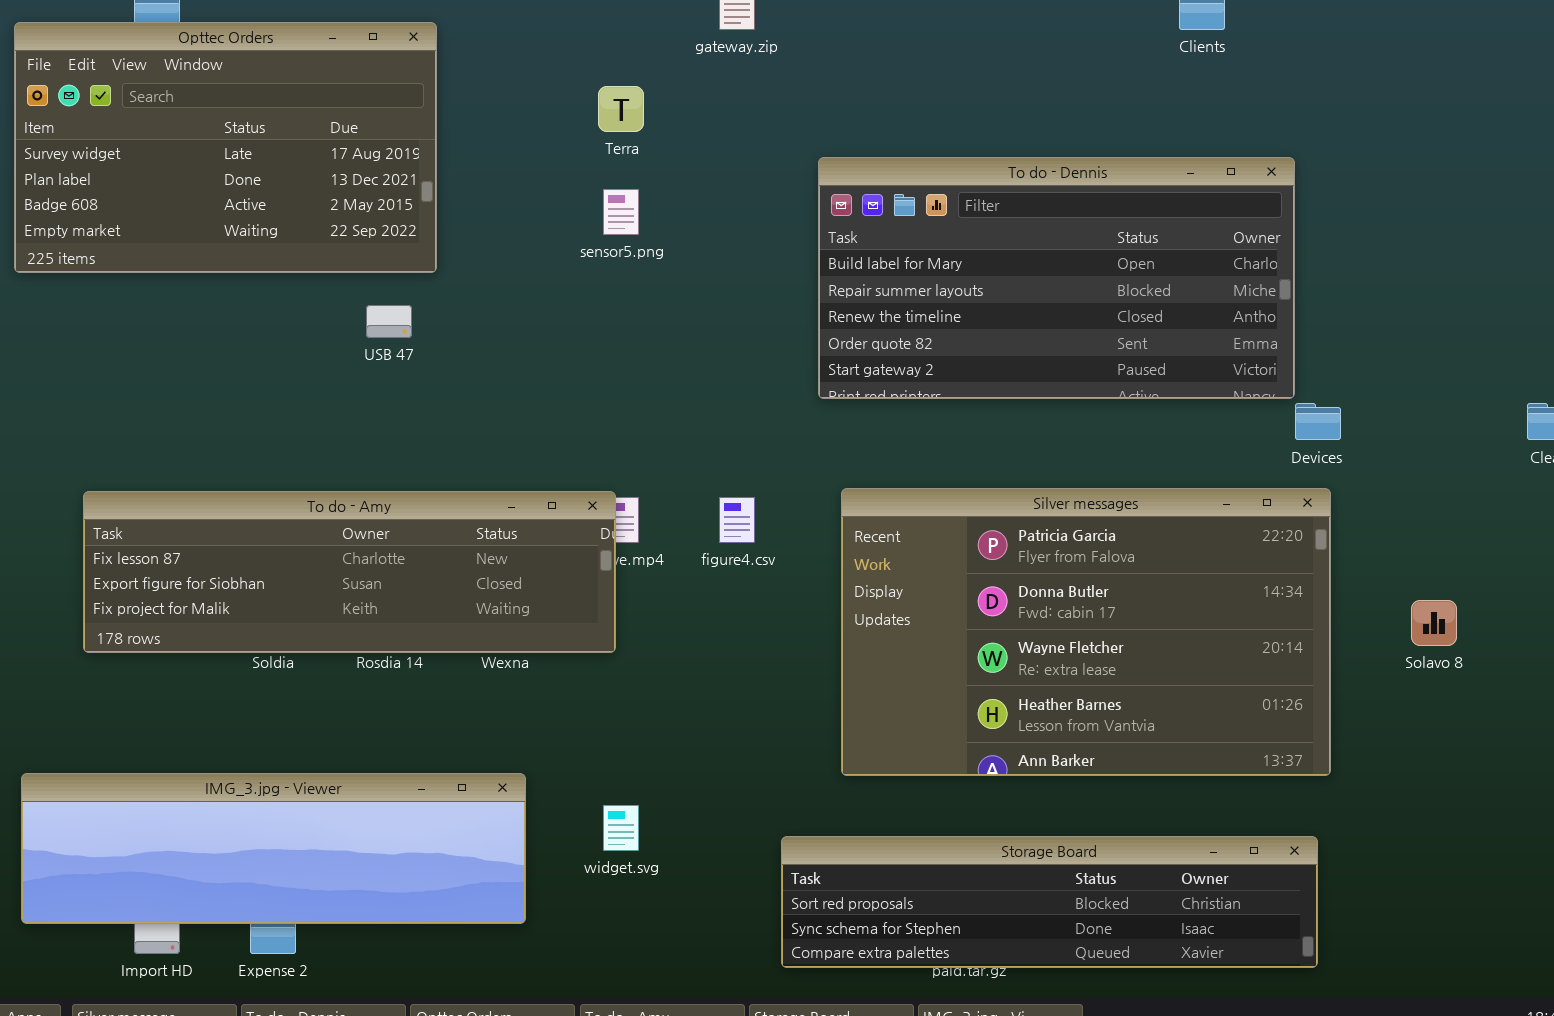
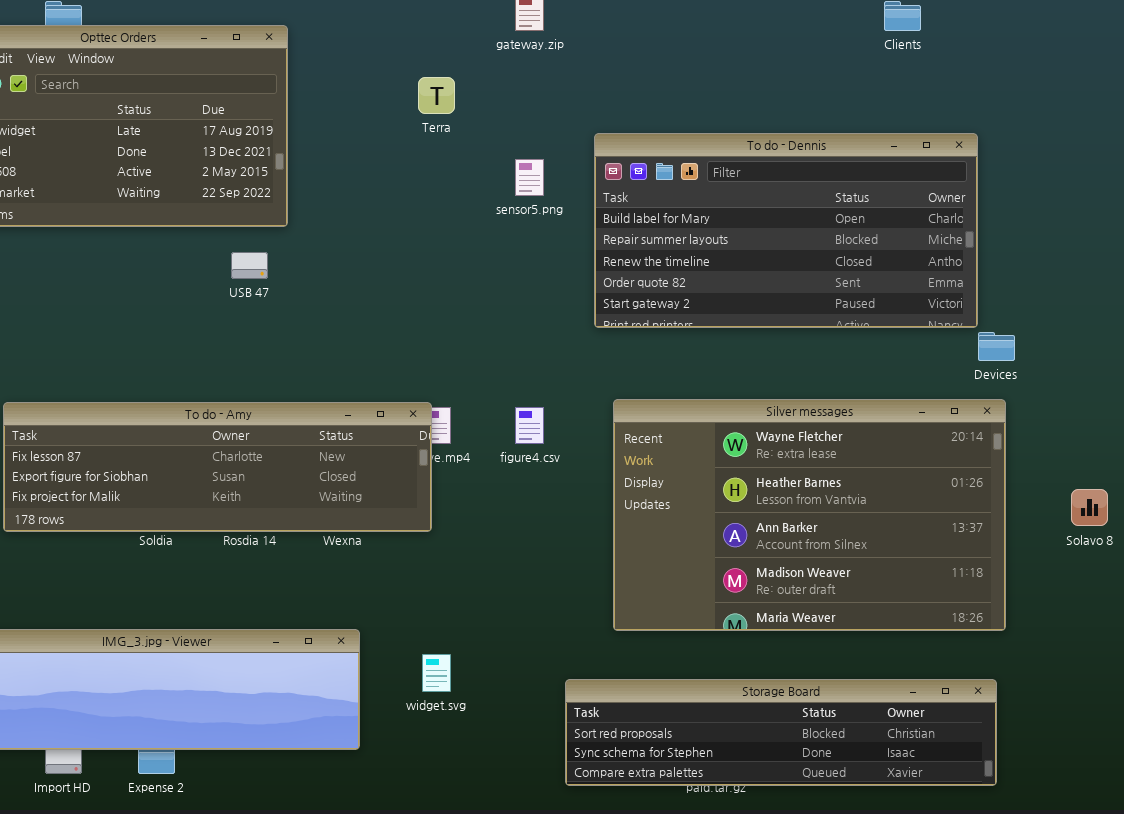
sensor5.png: [603,189,639,235] -> [515,159,544,196], moved
Silver messages: [841,488,1331,776] -> [613,399,1006,631], scrolled down 2 rows

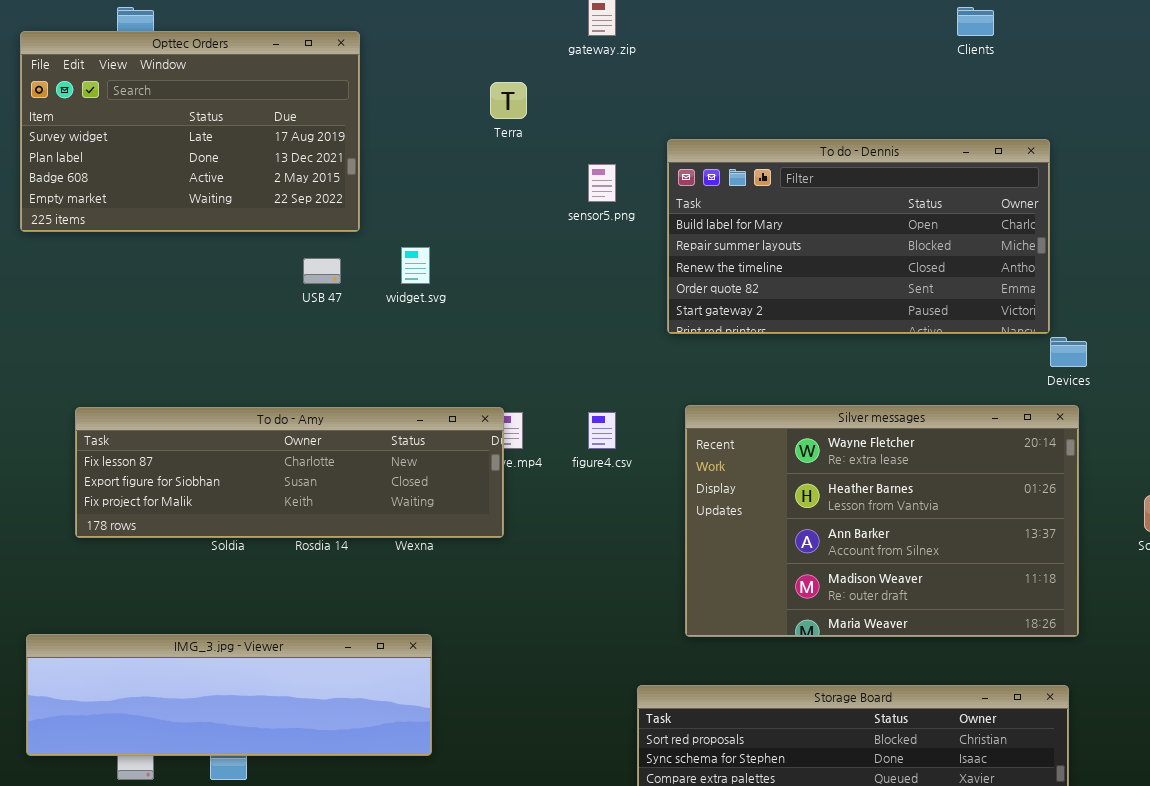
widget.svg: [422,654,451,692] -> [401,247,430,284], moved

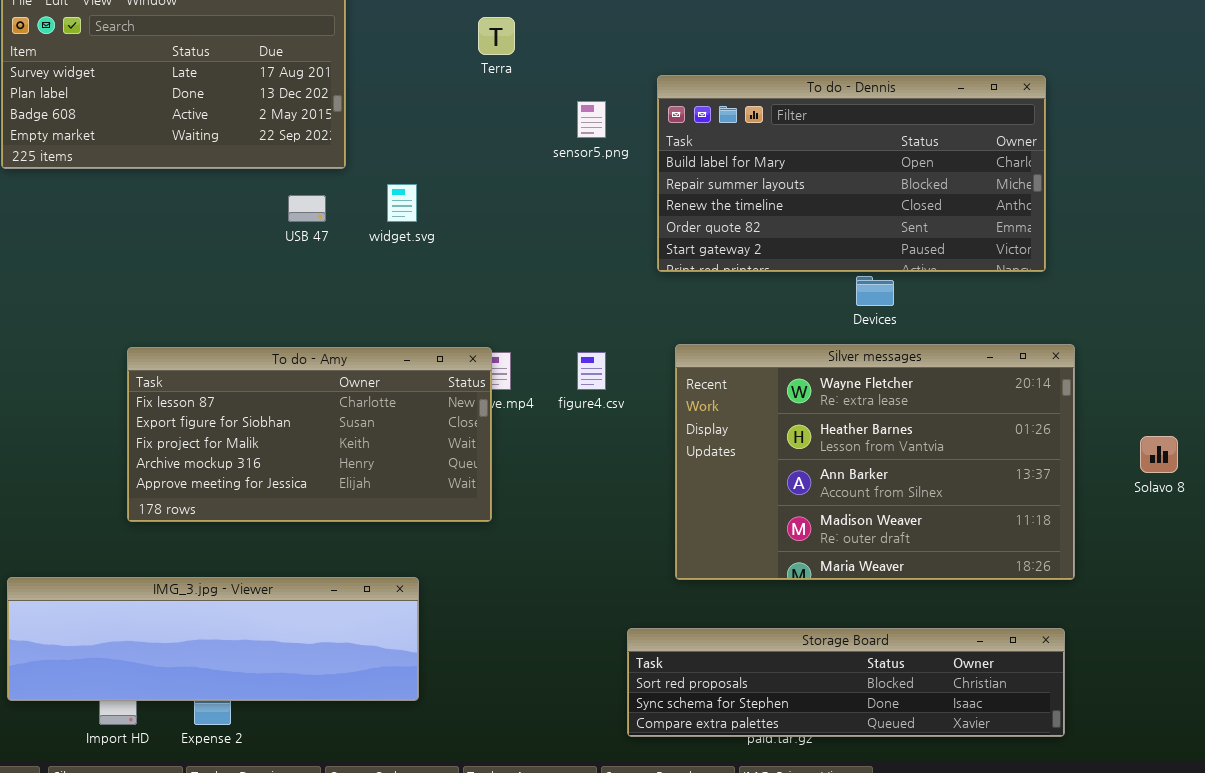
Devices: [1050,337,1087,367] -> [856,276,894,306], moved
To do - Amy: [75,407,504,538] -> [127,347,492,522], resized

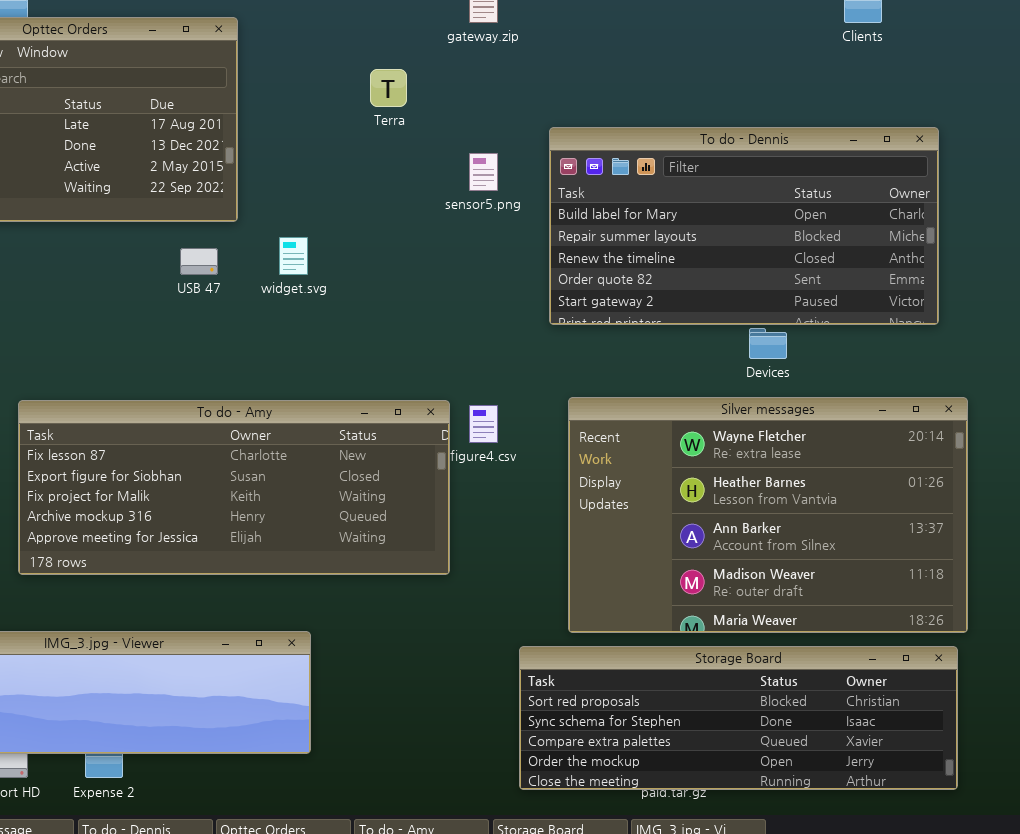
To do - Amy: [127,347,492,522] -> [18,400,450,575], resized
Storage Board: [627,628,1065,737] -> [519,646,958,790], resized

